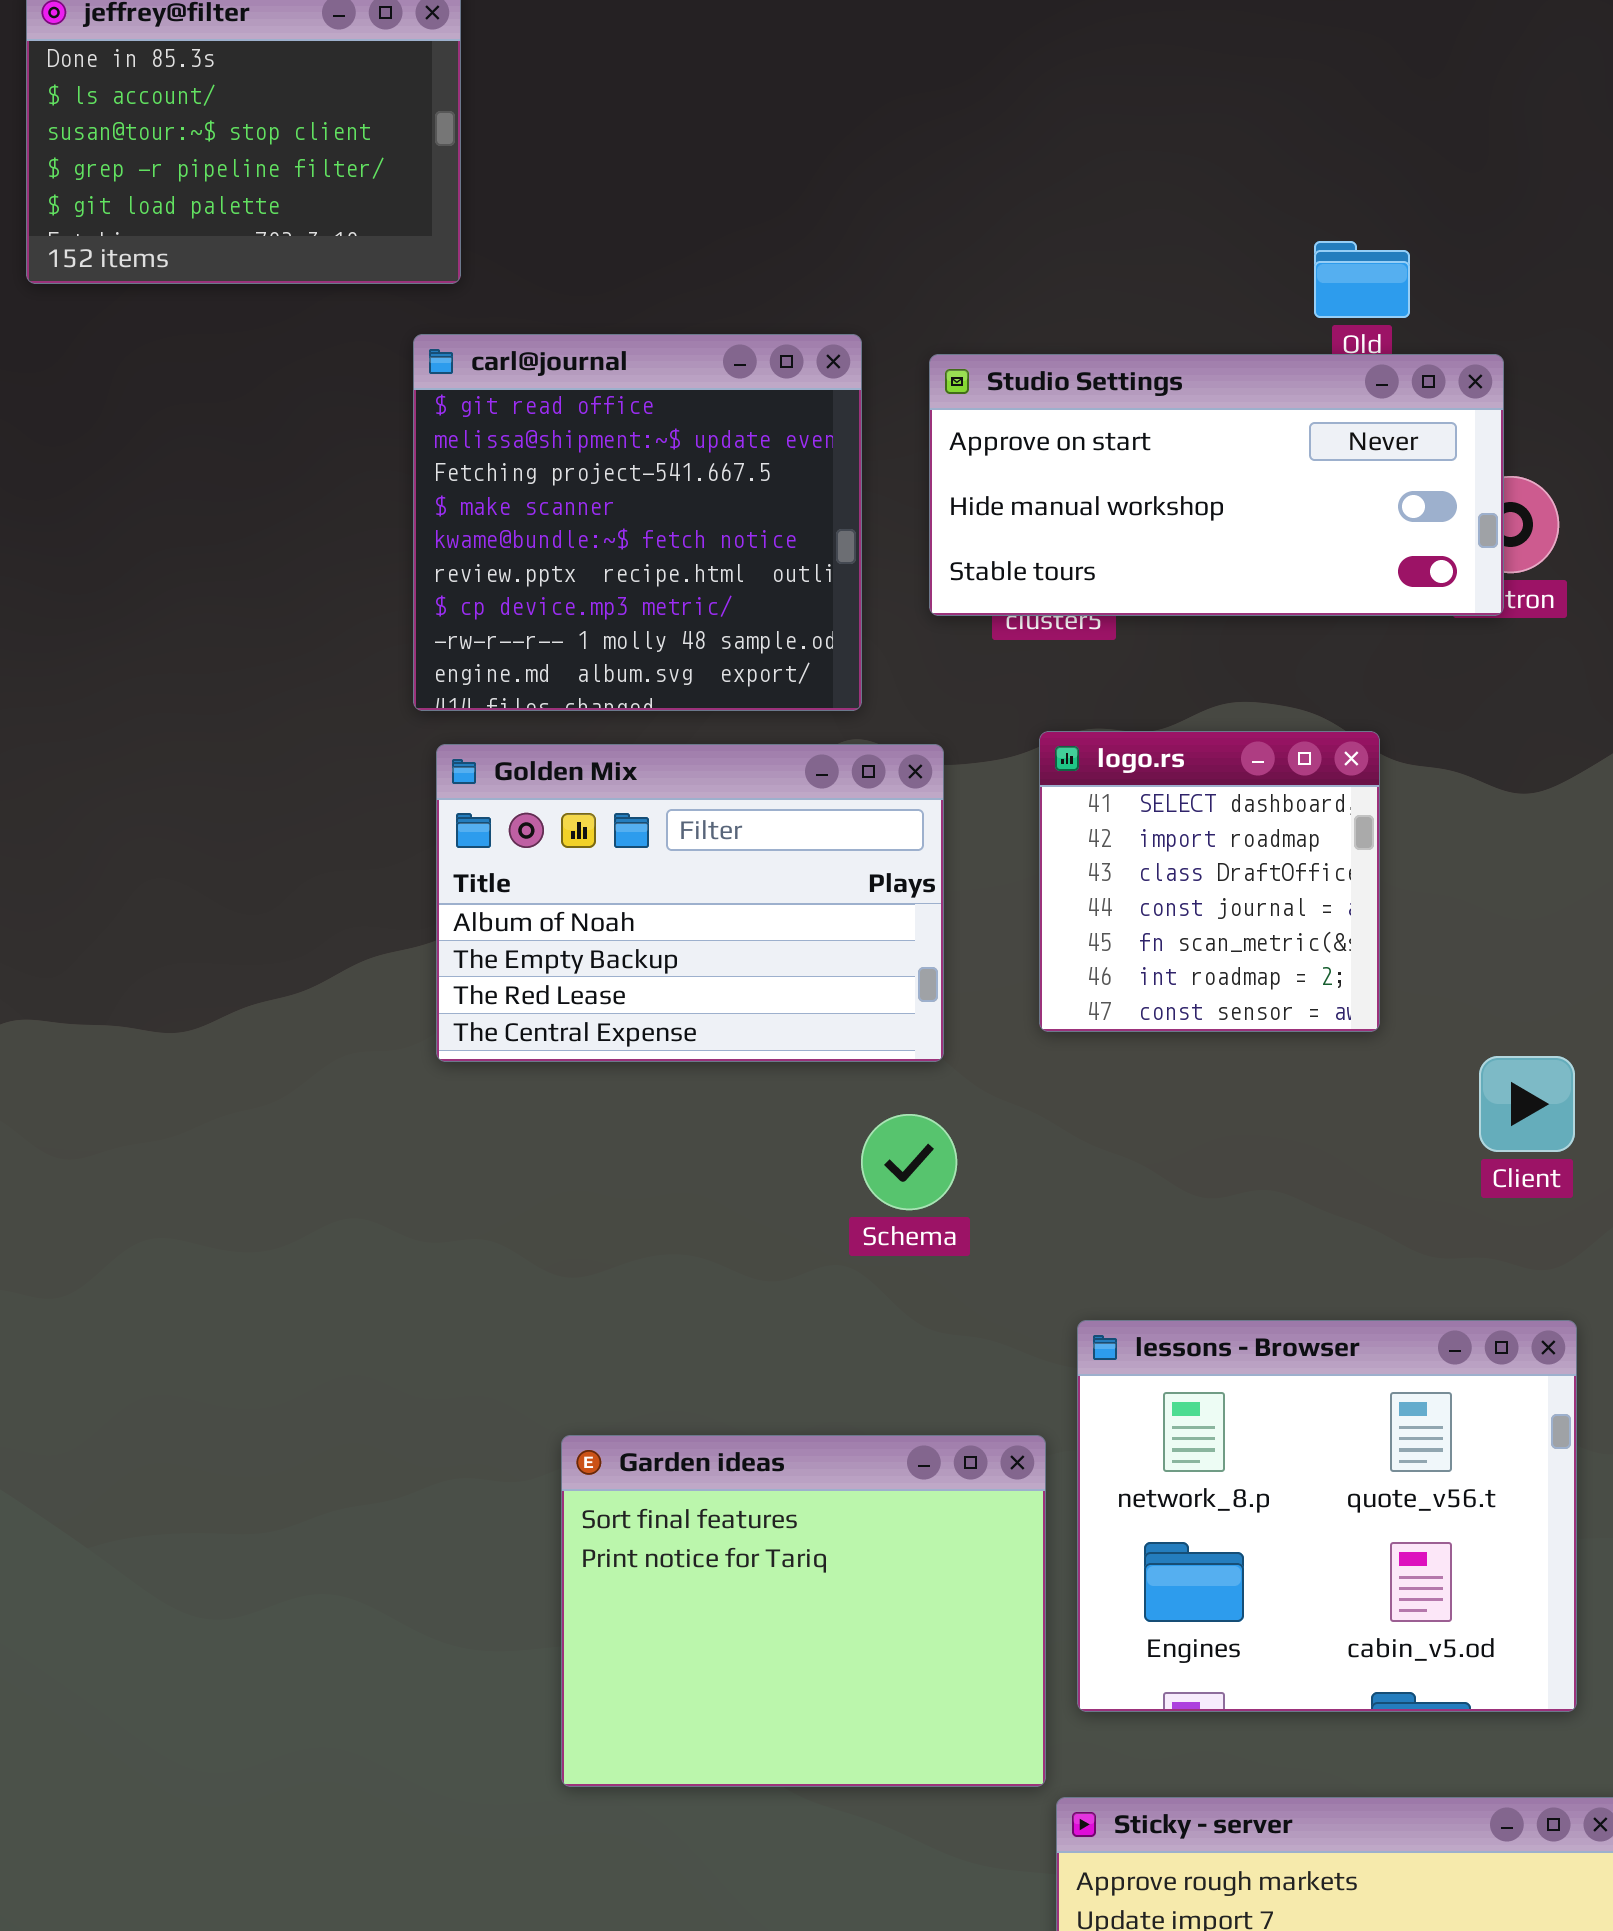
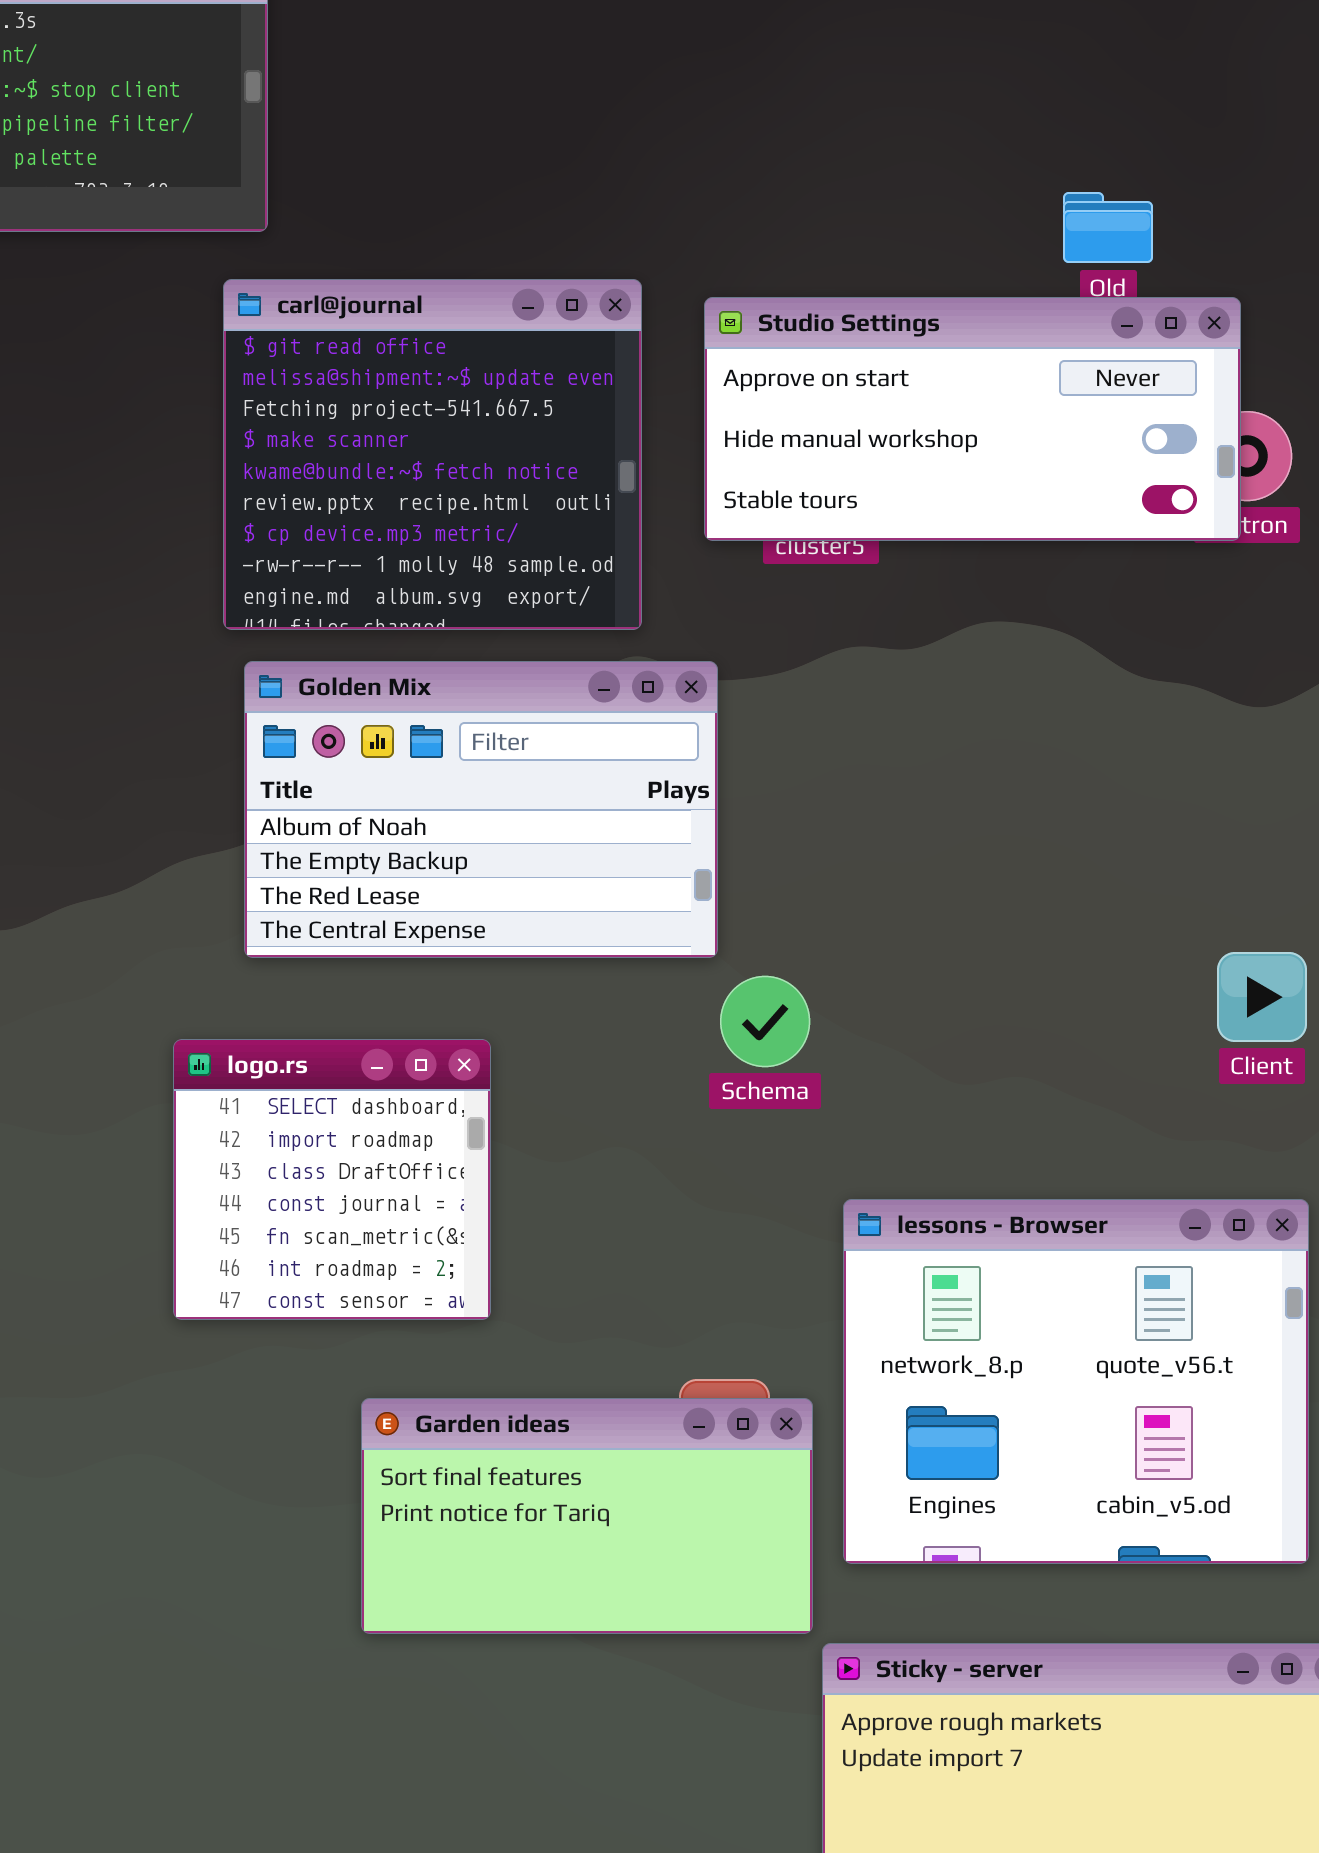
logo.rs: [1039,731,1380,1032] -> [173,1039,491,1320], moved
Schema: [861,1114,957,1210] -> [720,976,810,1067], moved
Garden ideas: [561,1435,1046,1787] -> [361,1398,813,1634], resized

